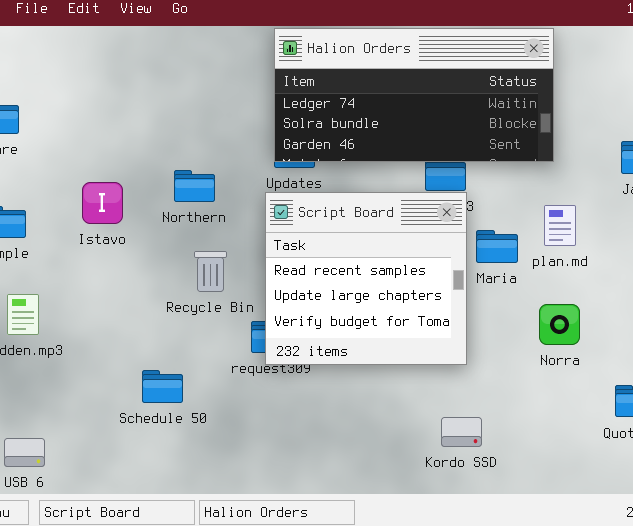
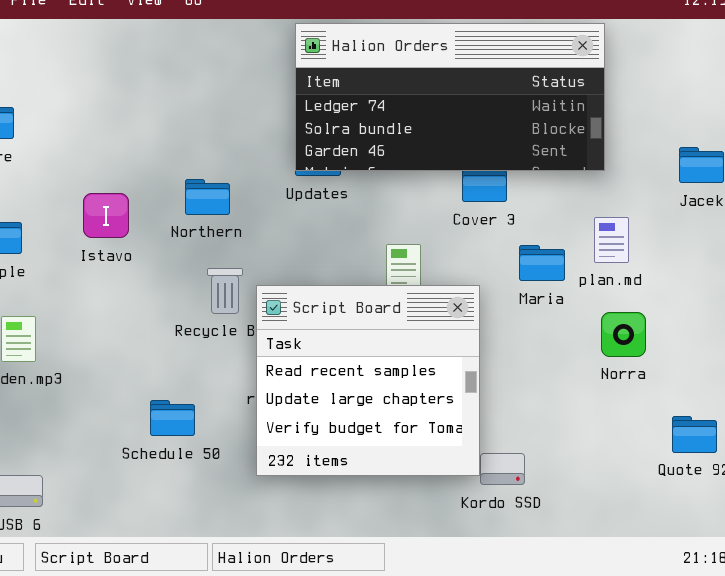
Script Board: [265,192,467,365] -> [256,285,480,476], moved
Norra: [539,304,580,345] -> [601,312,646,357], moved

